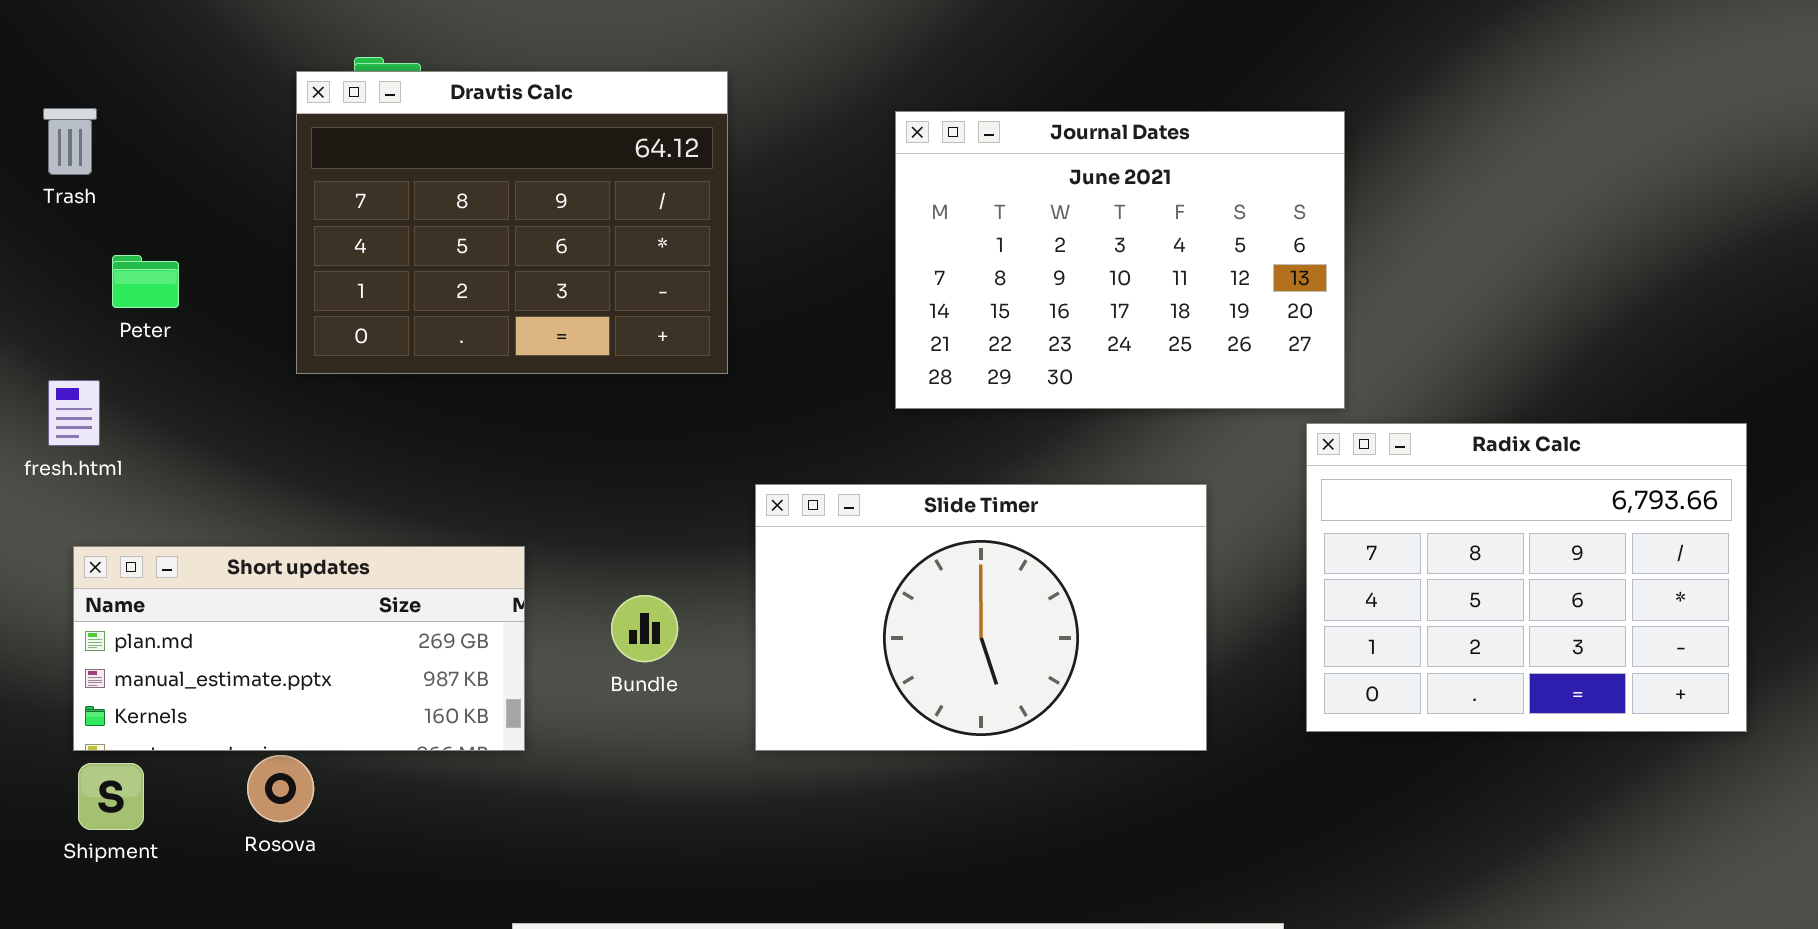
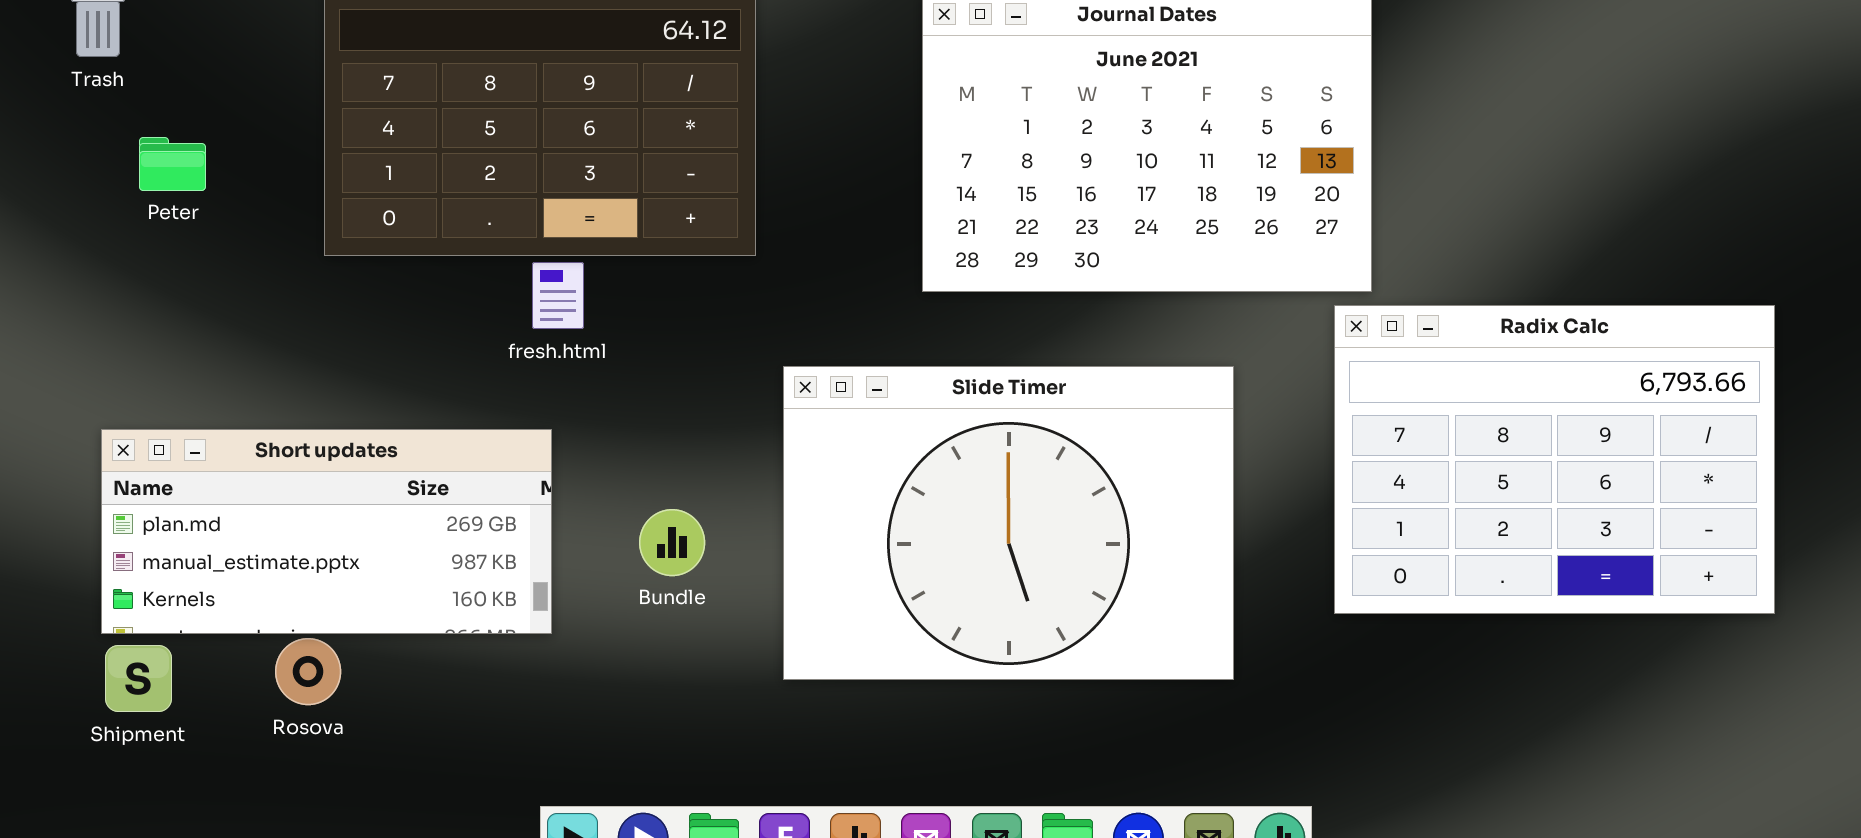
fresh.html: [48,380,100,446] -> [532,262,584,329], moved
Slide Timer: [755,484,1207,751] -> [783,366,1234,680], resized
Bundle: [611,595,678,662] -> [639,509,705,576], moved

